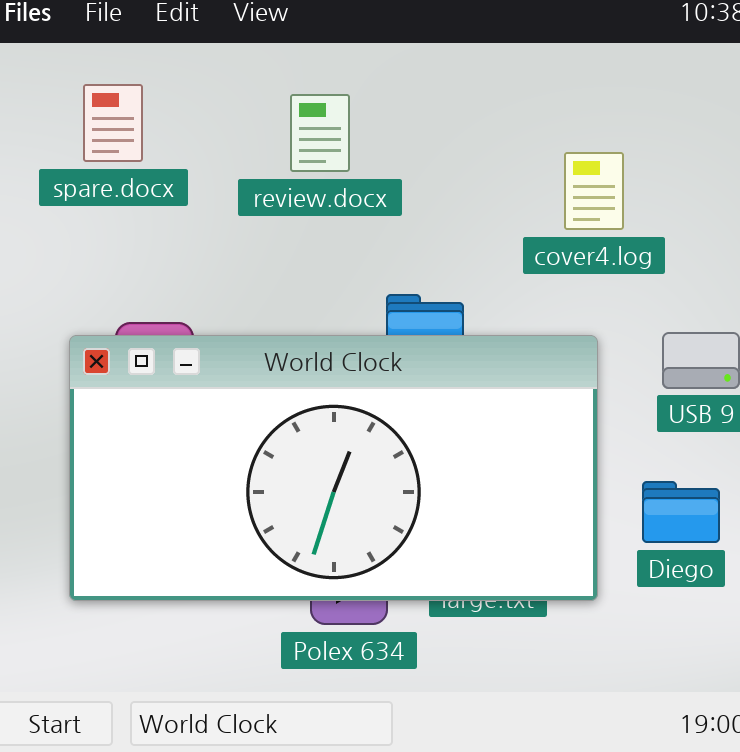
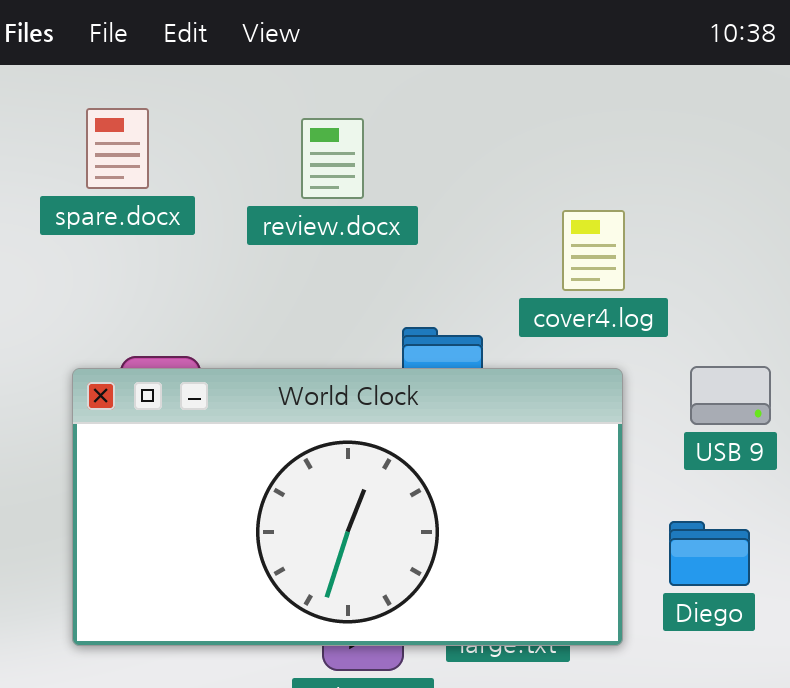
cover4.log: [564,152,624,230] -> [562,210,625,291], moved

